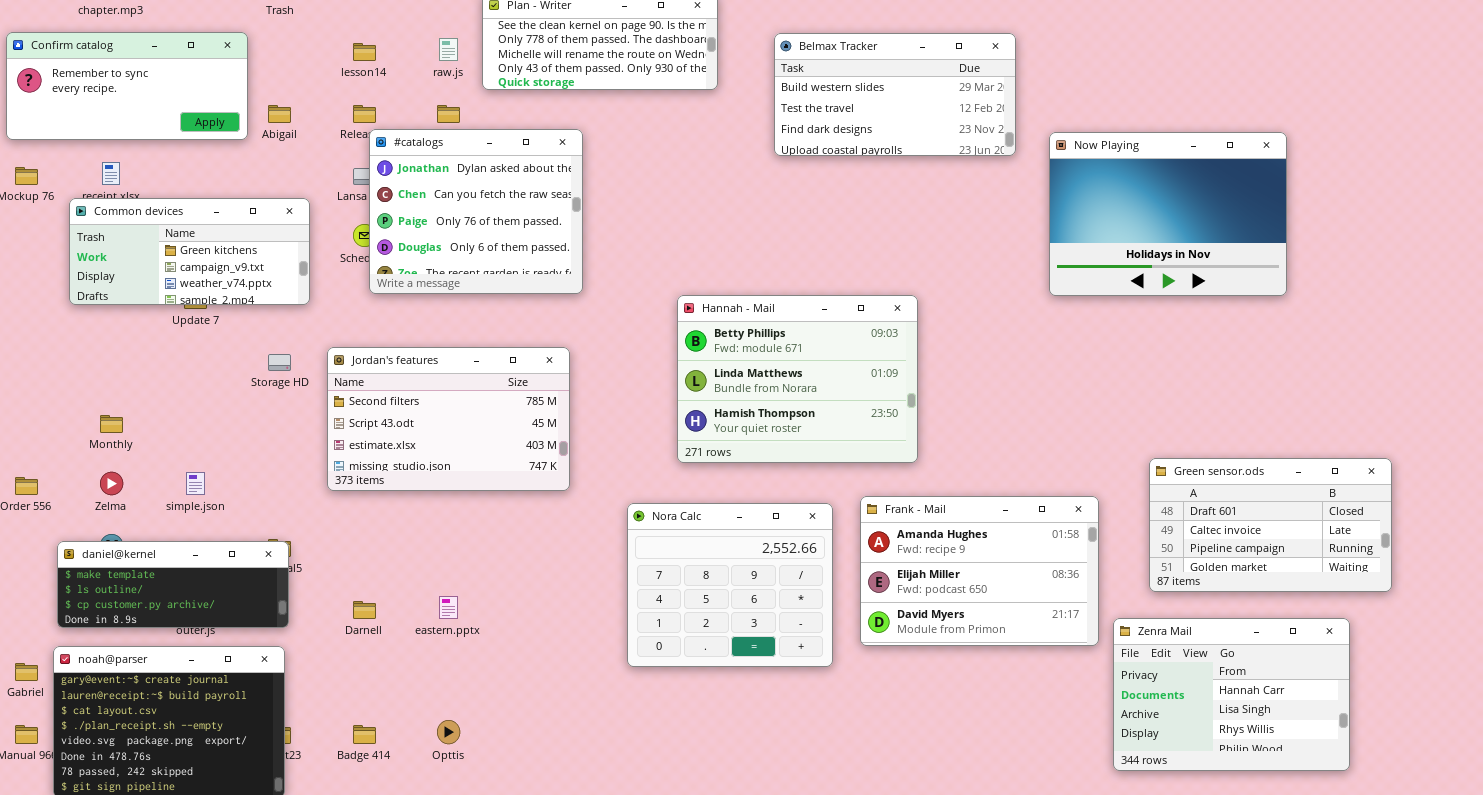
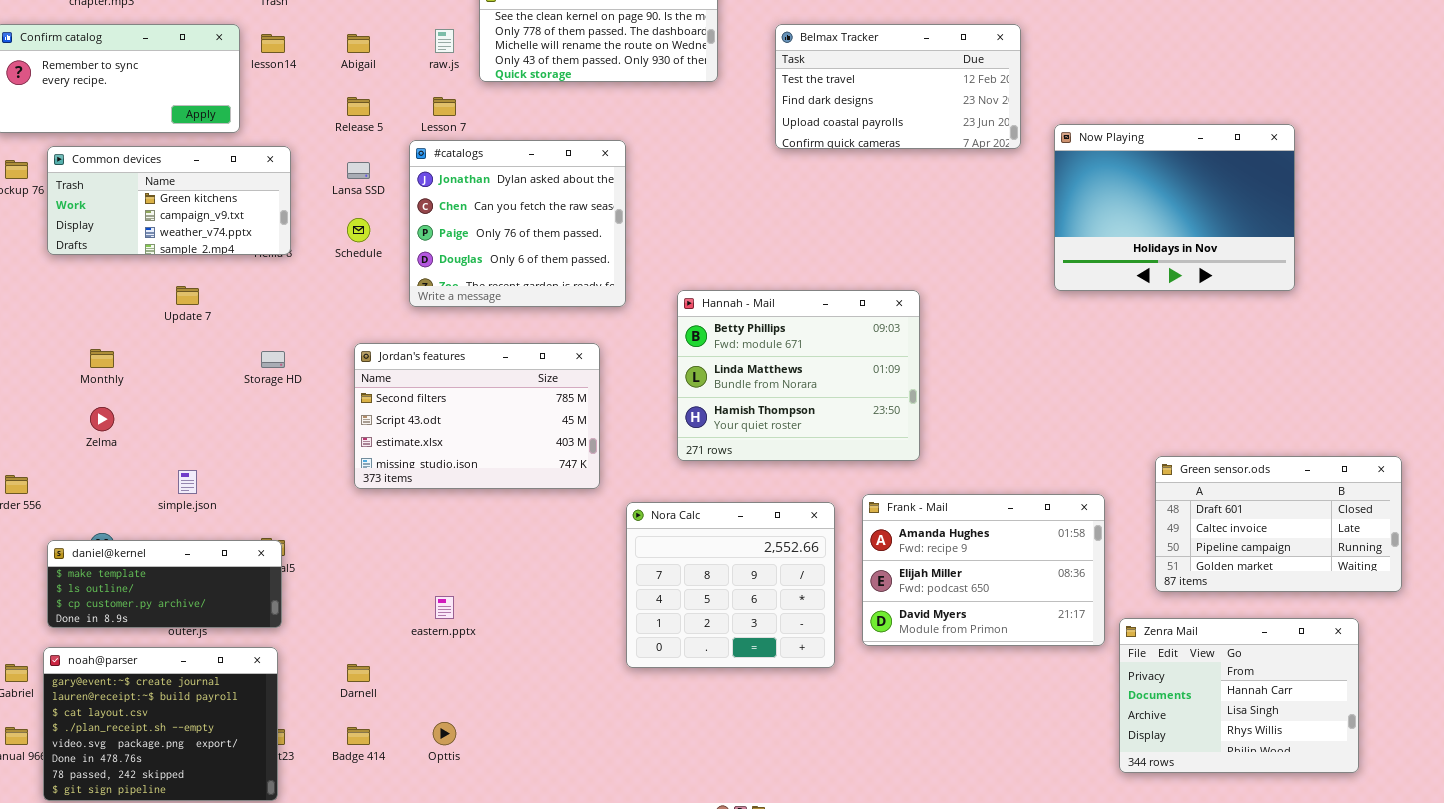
Belmax Tracker: [774,33,1016,156] -> [775,24,1021,149], scrolled down 1 row
lesson14: [353,43,376,61] -> [261,34,285,53], moved
Abigail: [268,105,291,123] -> [347,34,370,53], moved
#catalogs: [369,129,583,294] -> [409,140,626,307], moved
Common devices: [69,198,310,305] -> [47,146,291,255], moved
Jordan's features: [327,347,570,491] -> [354,343,600,489], moved
Monthly: [100,415,123,433] -> [90,349,114,368], moved
Zelma: [100,472,123,495] -> [90,407,114,431], moved
Darnell: [353,601,376,619] -> [347,664,370,682], moved

